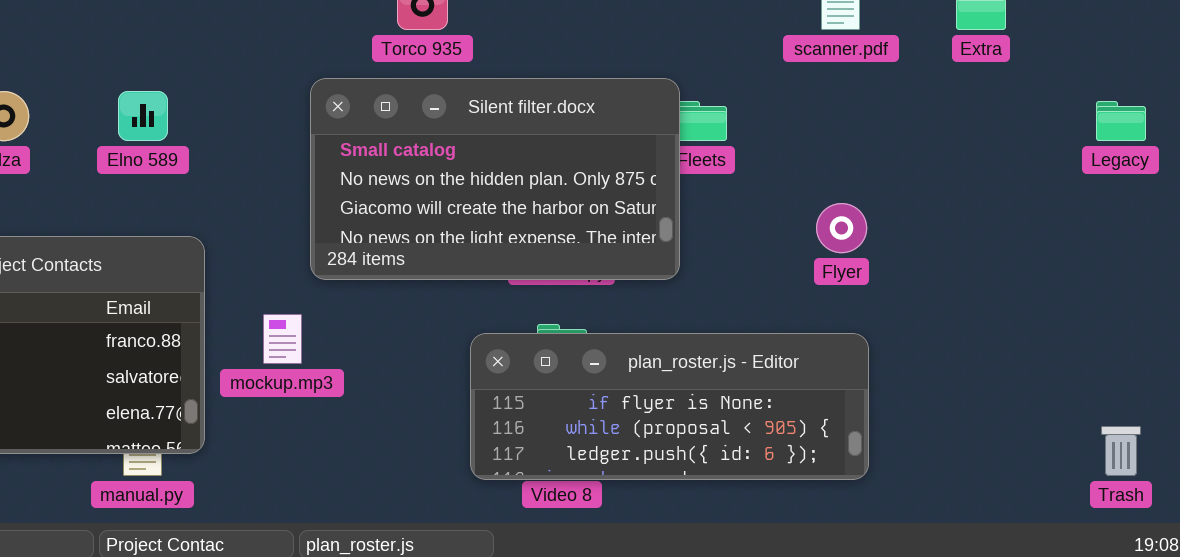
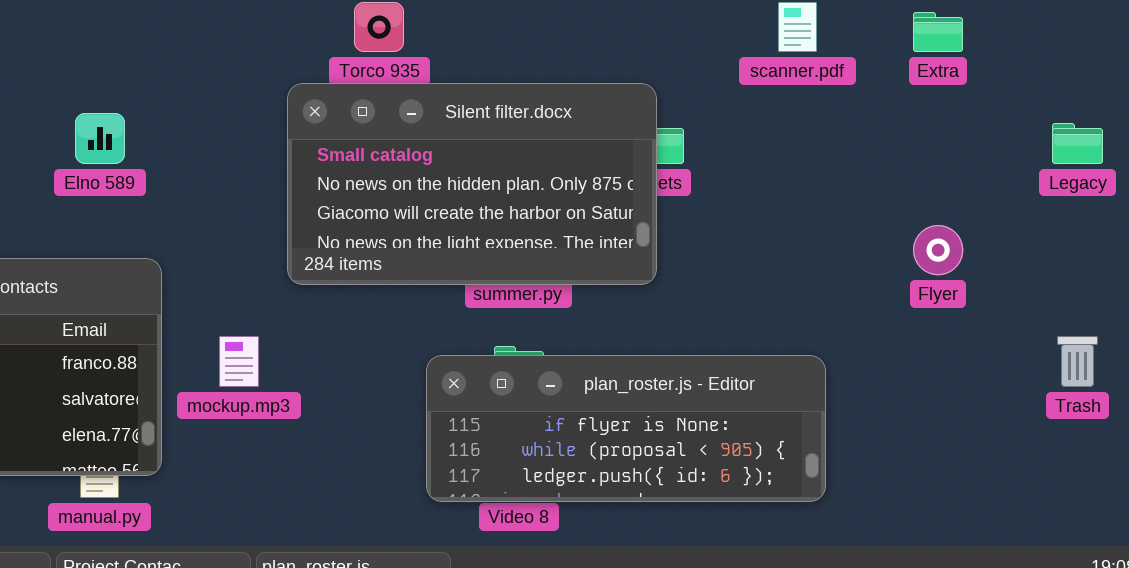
Silent filter.docx: [310,78,680,280] -> [287,83,657,285], moved
Flyer: [816,203,867,253] -> [913,225,963,275], moved
Trash: [1101,426,1141,476] -> [1057,336,1098,387], moved

